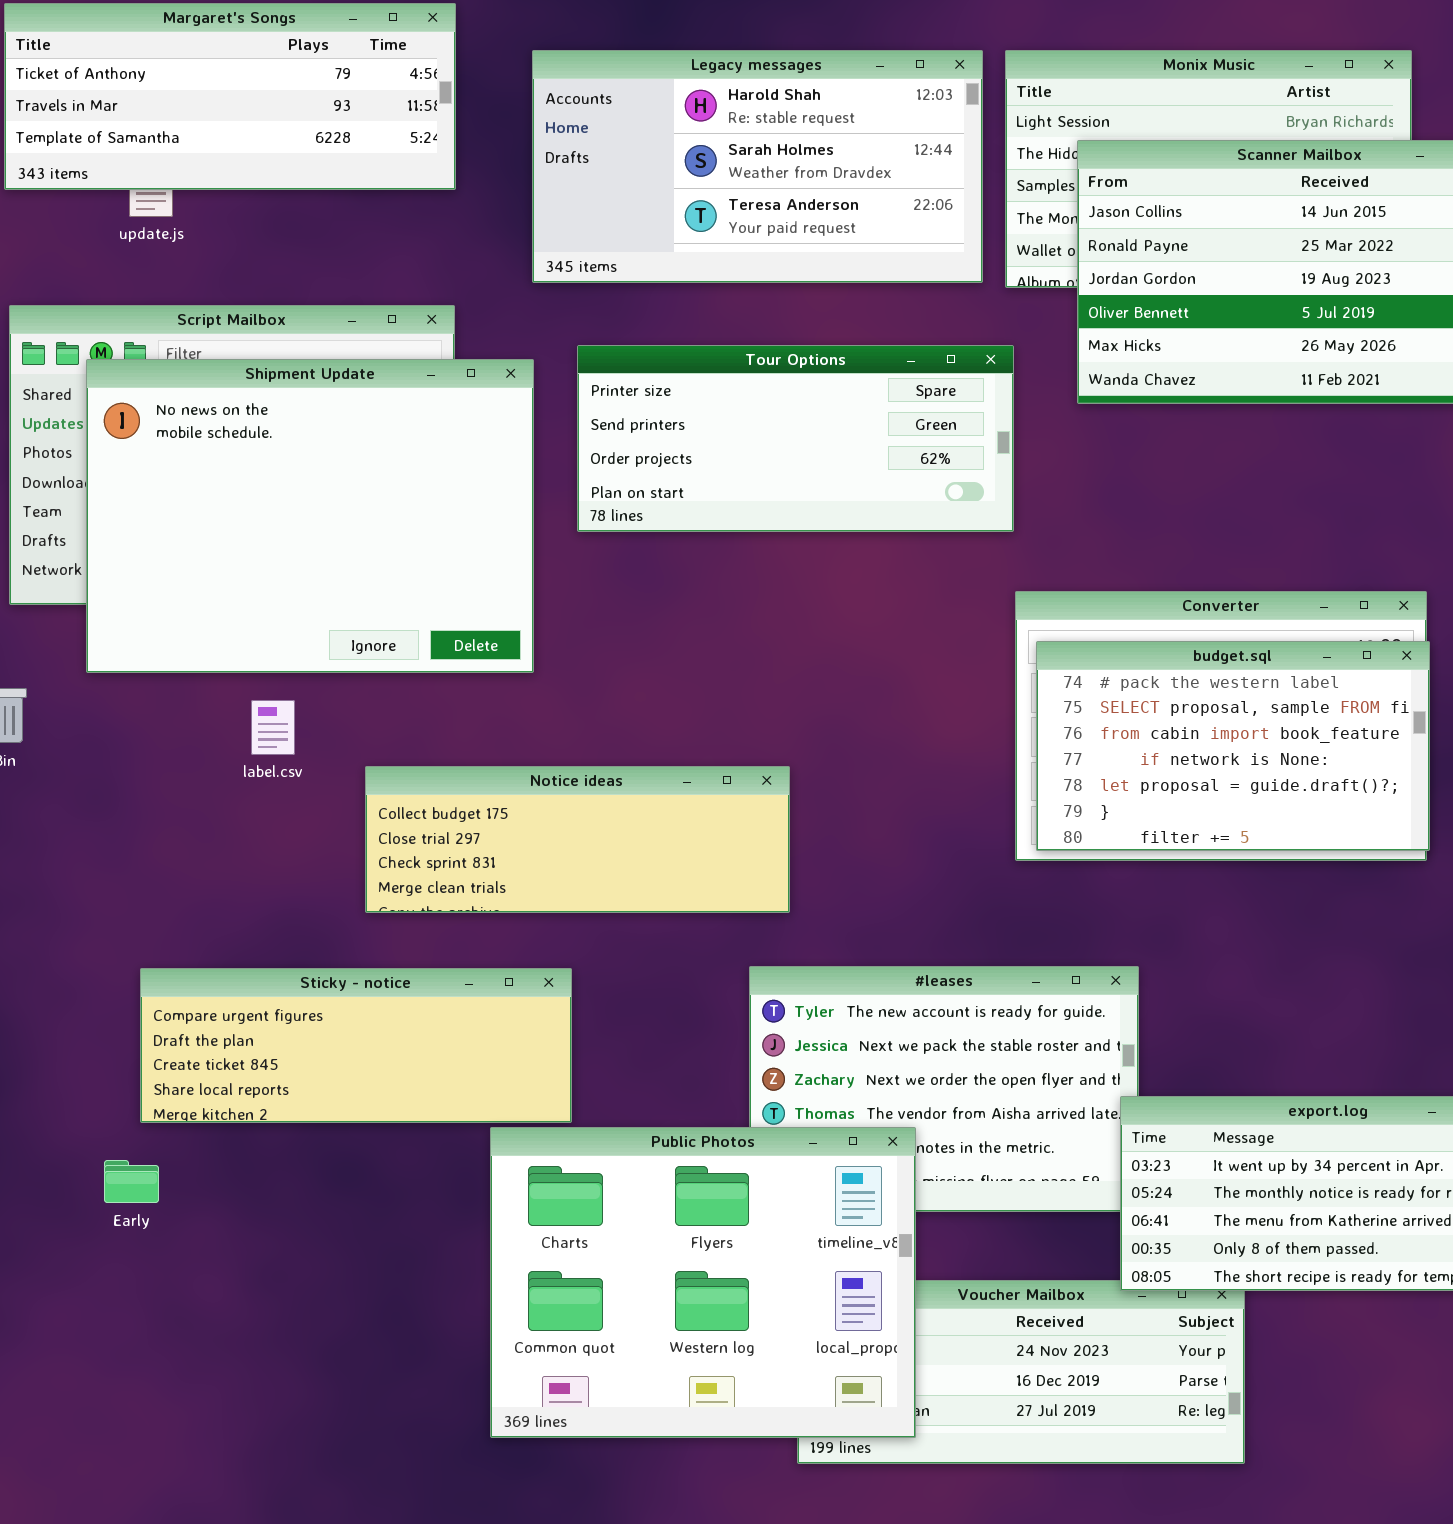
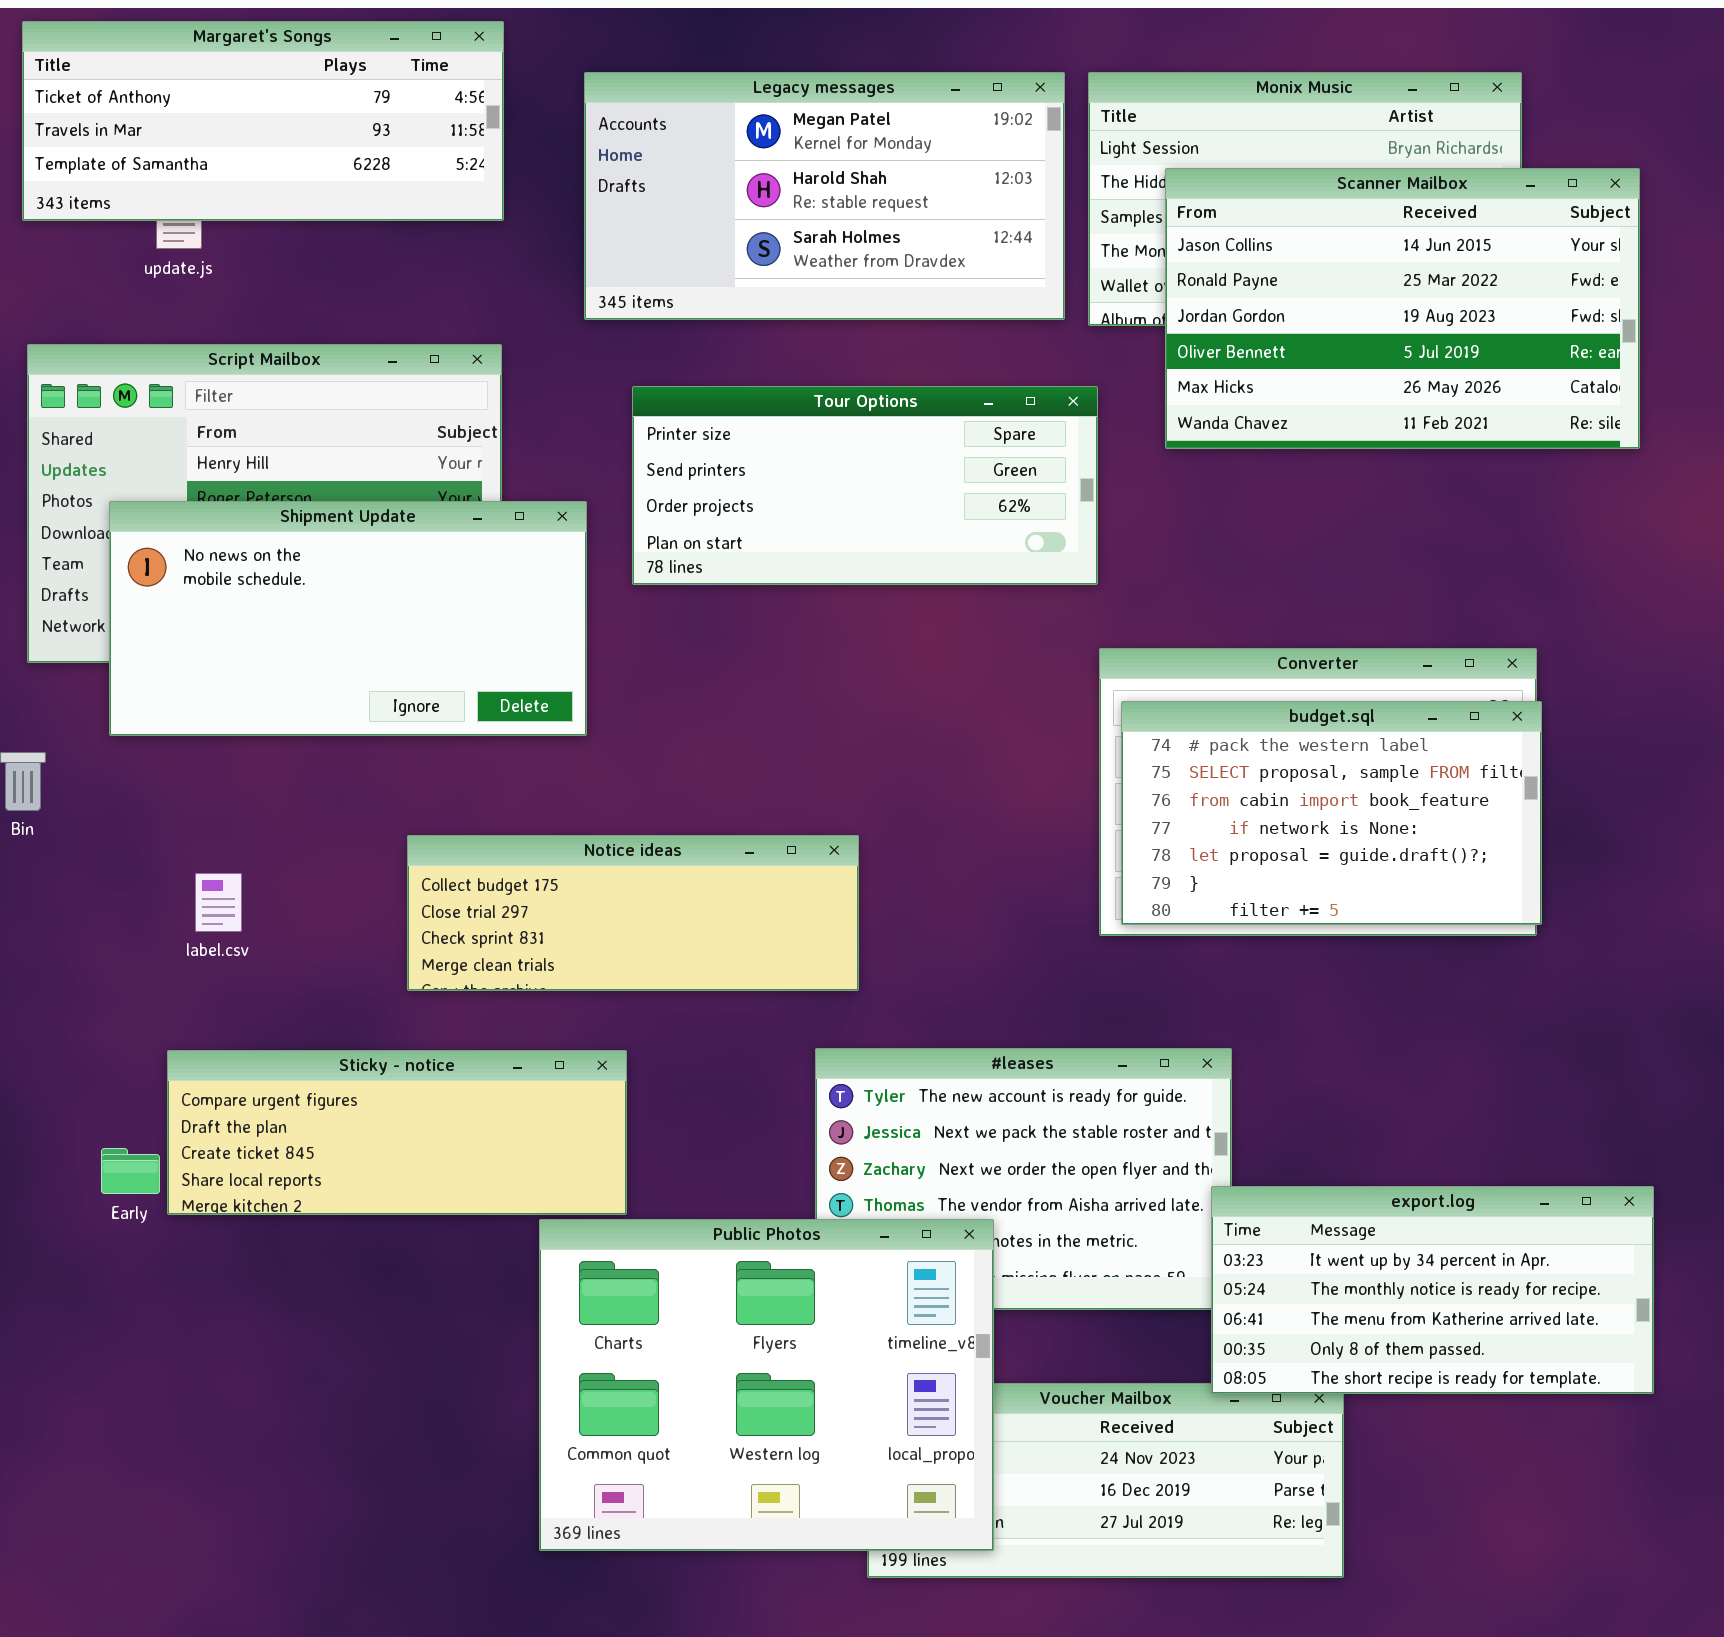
Legacy messages: [532,50,983,283] -> [584,72,1065,320], scrolled up 1 row
Shipment Update: [86,359,534,673] -> [109,501,587,736], resized
label.csv: [251,700,295,755] -> [195,873,242,932], moved
Early: [104,1160,159,1203] -> [101,1148,160,1194], moved

